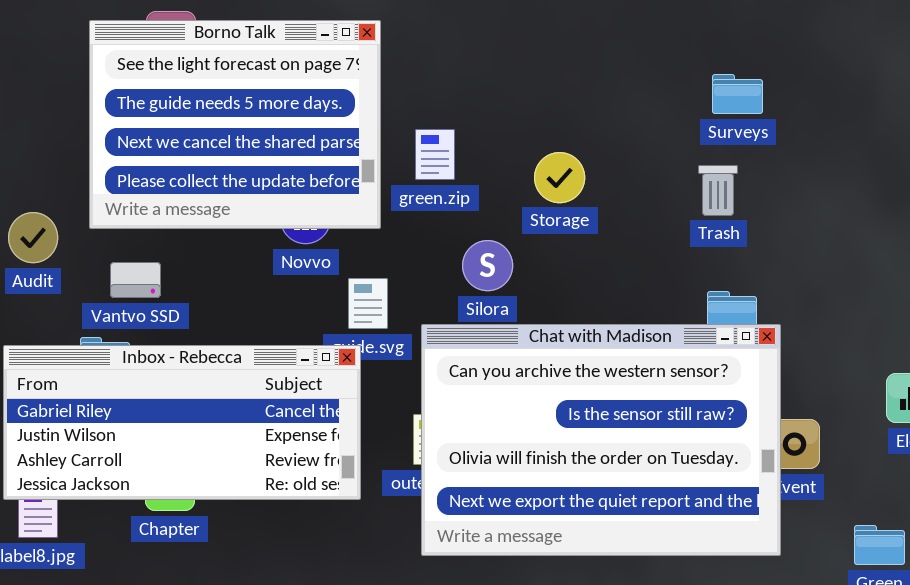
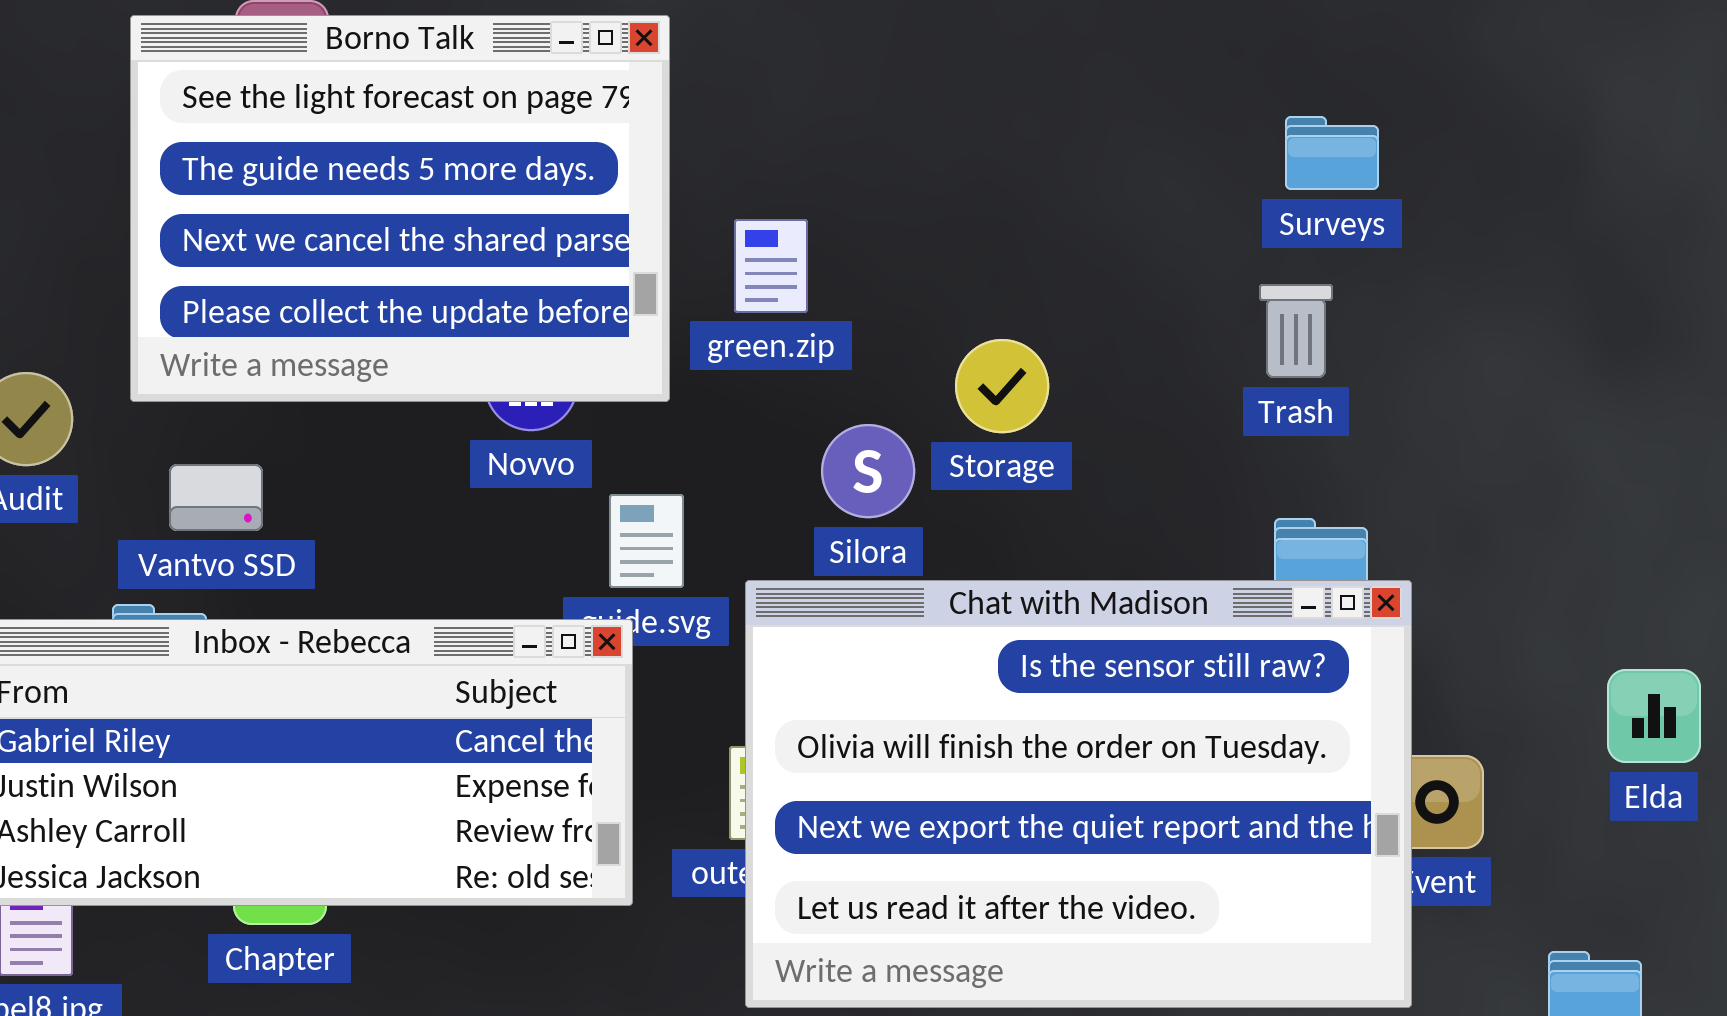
Storage: [534,152,585,203] -> [955,339,1049,433], moved
Chat with Madison: [421,324,781,556] -> [745,580,1412,1008], scrolled down 1 row

